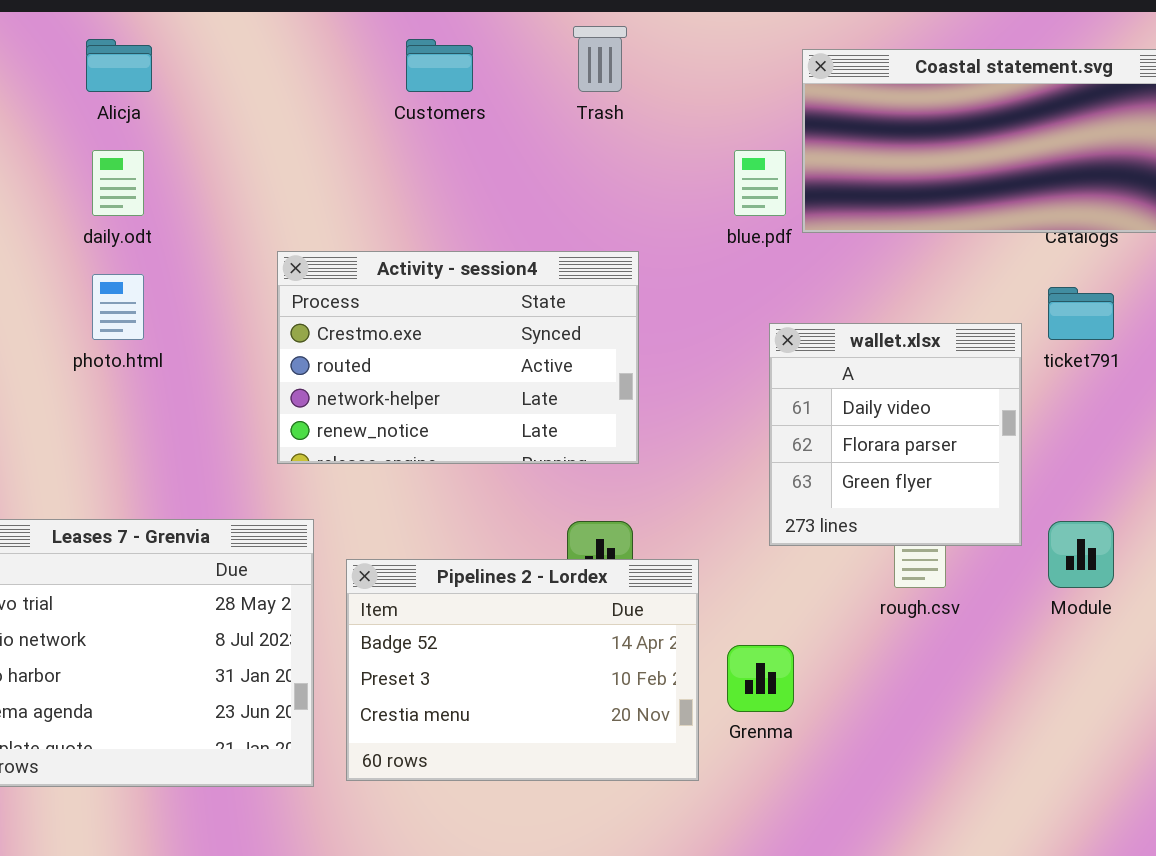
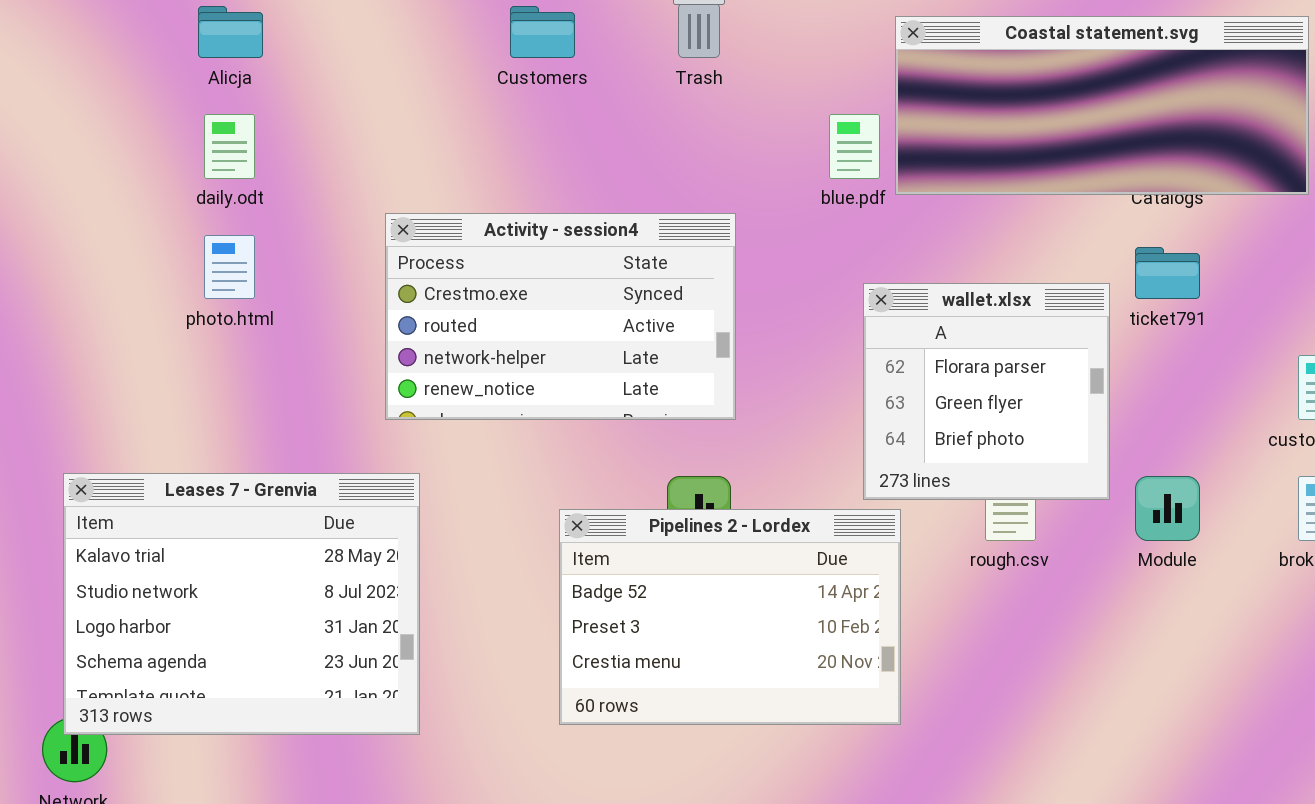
wallet.xlsx: [769,323,1022,546] -> [863,283,1110,500], scrolled down 1 row
Pipelines 2 - Lordex: [346,559,699,781] -> [559,509,901,725], moved

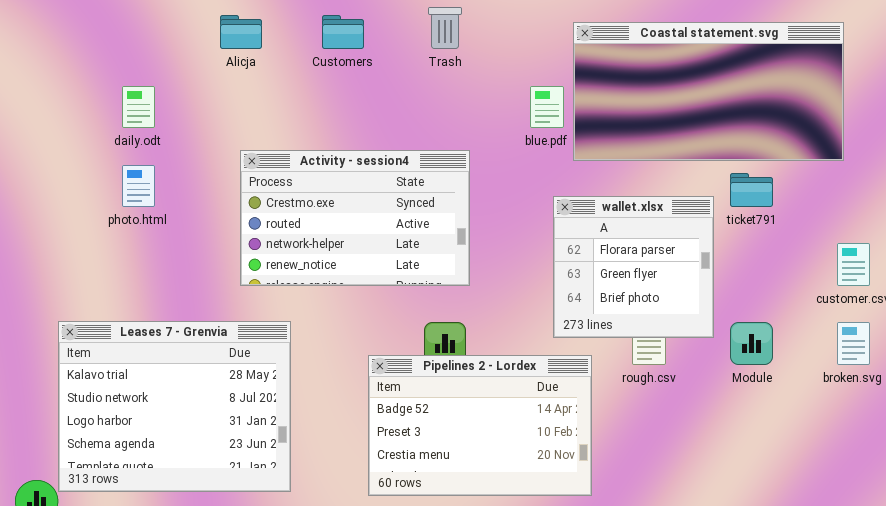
Alicja: [198,6,263,58] -> [220,15,262,49], moved
Coastal statement.svg: [895,16,1309,195] -> [573,22,844,161], resized
Leases 7 - Grenvia: [63,473,420,735] -> [58,321,291,492], moved
Pipelines 2 - Lordex: [559,509,901,725] -> [368,355,592,496], moved

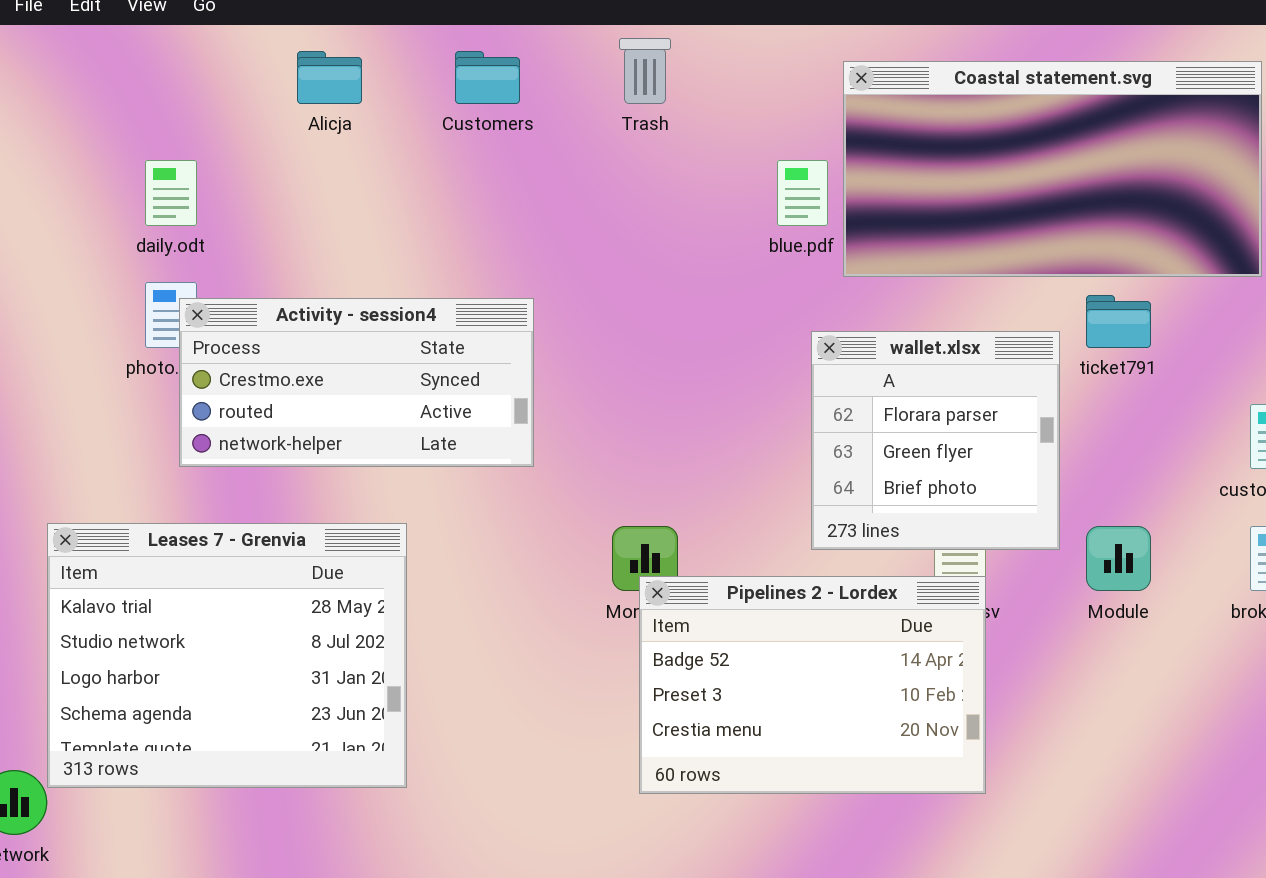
Activity - session4: [240,150,470,286] -> [179,298,534,467], moved, resized
Pipelines 2 - Lordex: [368,355,592,496] -> [639,576,986,794], moved

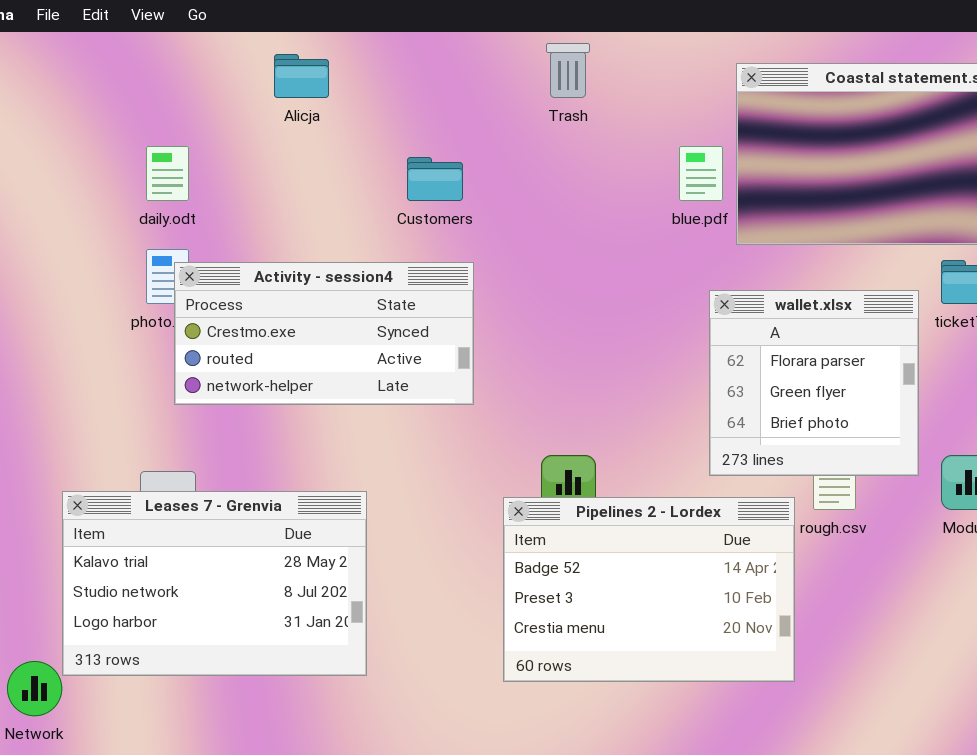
Customers: [455,51,520,104] -> [407,157,463,201], moved
Leases 7 - Grenvia: [47,523,407,788] -> [62,491,367,676], resized
Pipelines 2 - Lordex: [639,576,986,794] -> [503,497,795,682], moved

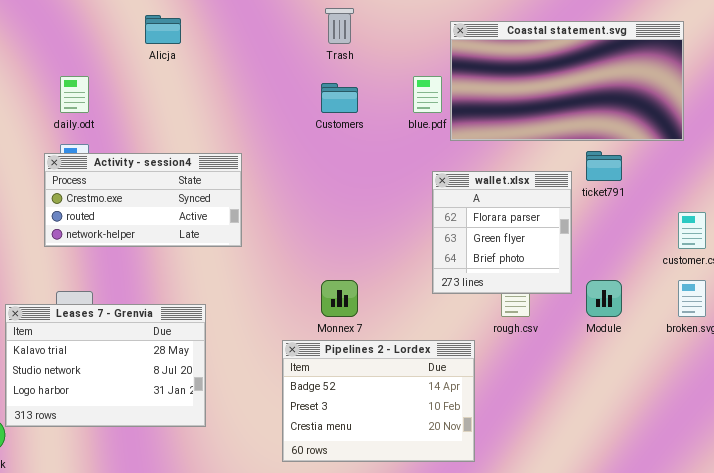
Customers: [407,157,463,201] -> [321,83,358,113], moved
Activity - session4: [174,262,474,405] -> [44,153,242,247], moved
Pipelines 2 - Lordex: [503,497,795,682] -> [282,340,475,462], moved

